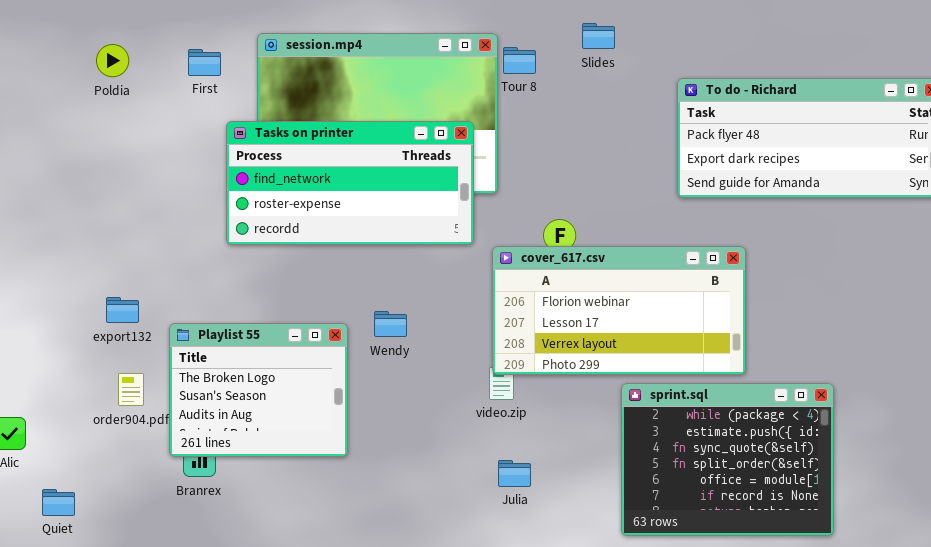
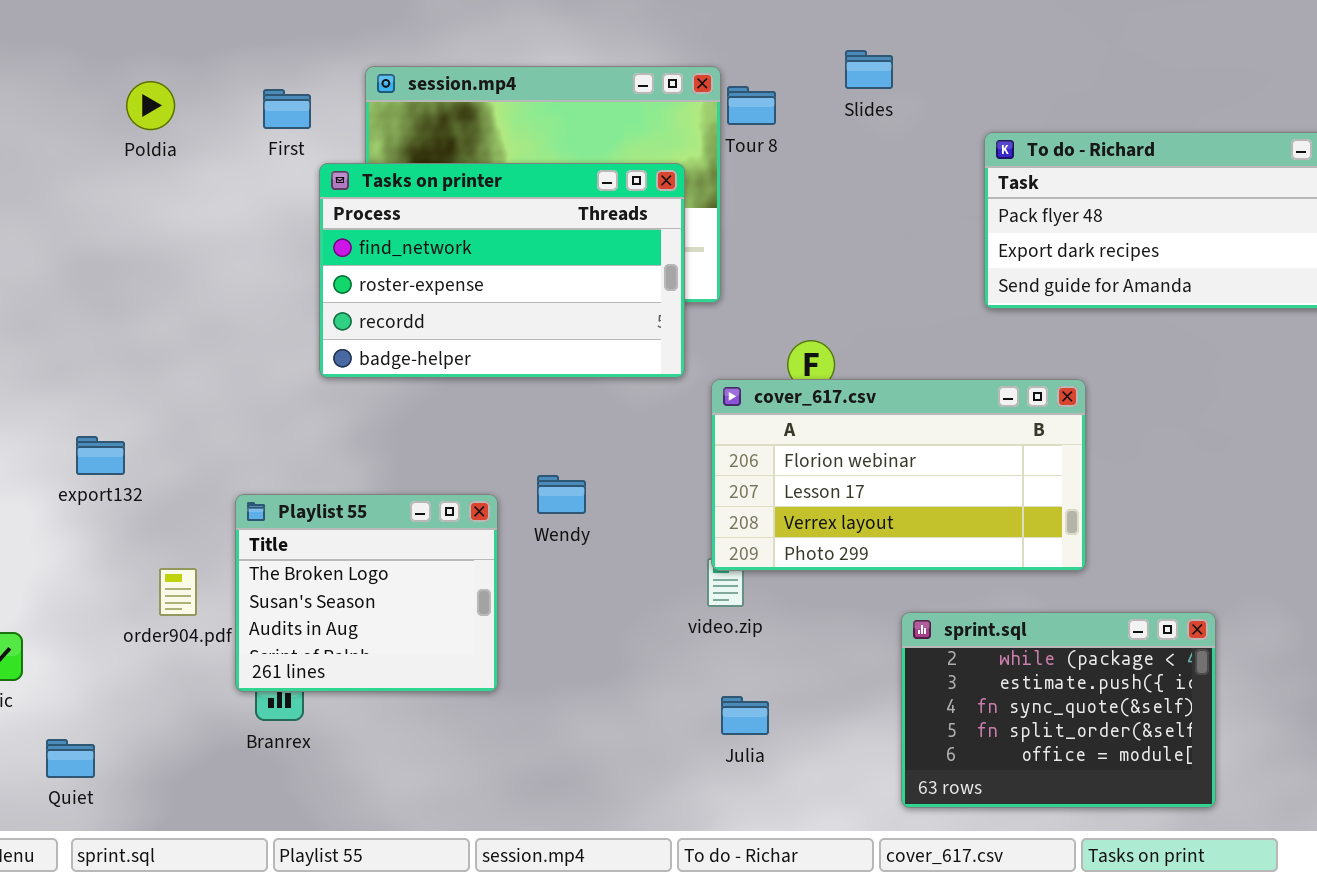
Tasks on printer: [226,121,474,245] -> [319,163,685,378], resized
export132: [106,297,139,323] -> [76,436,125,475], moved
sprint.sql: [621,383,834,536] -> [901,612,1216,808], resized

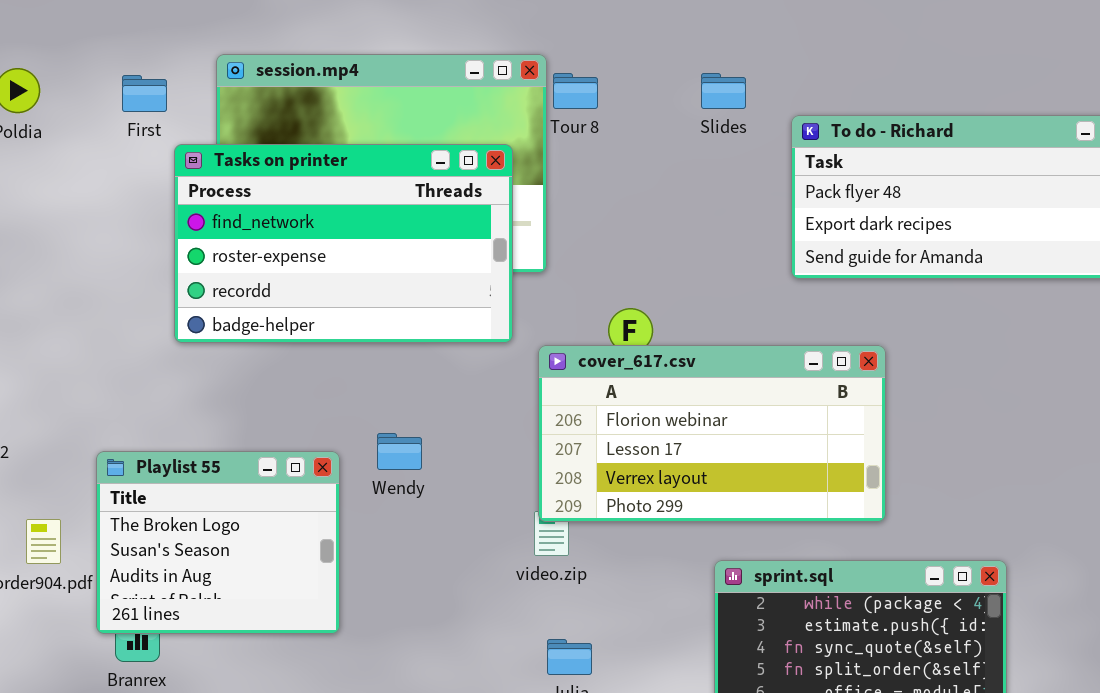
Slides: [845,50,893,89] -> [701,73,746,109], moved

